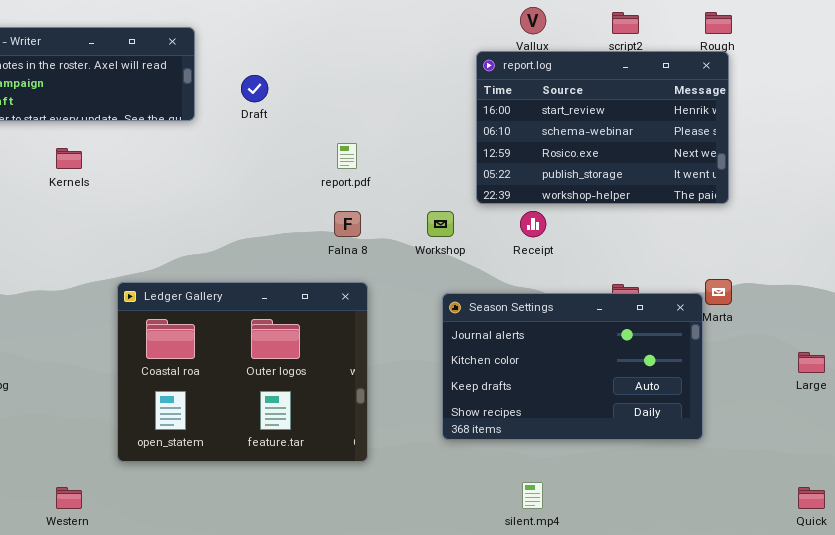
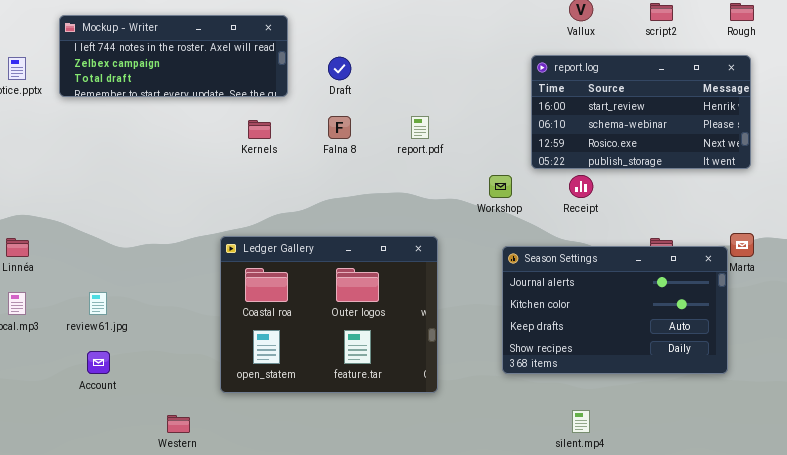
report.log: [476,51,729,204] -> [531,55,751,169], resized
Kernels: [56,148,82,169] -> [248,120,271,139], moved
Falna 8: [334,211,361,237] -> [328,116,351,139], moved

